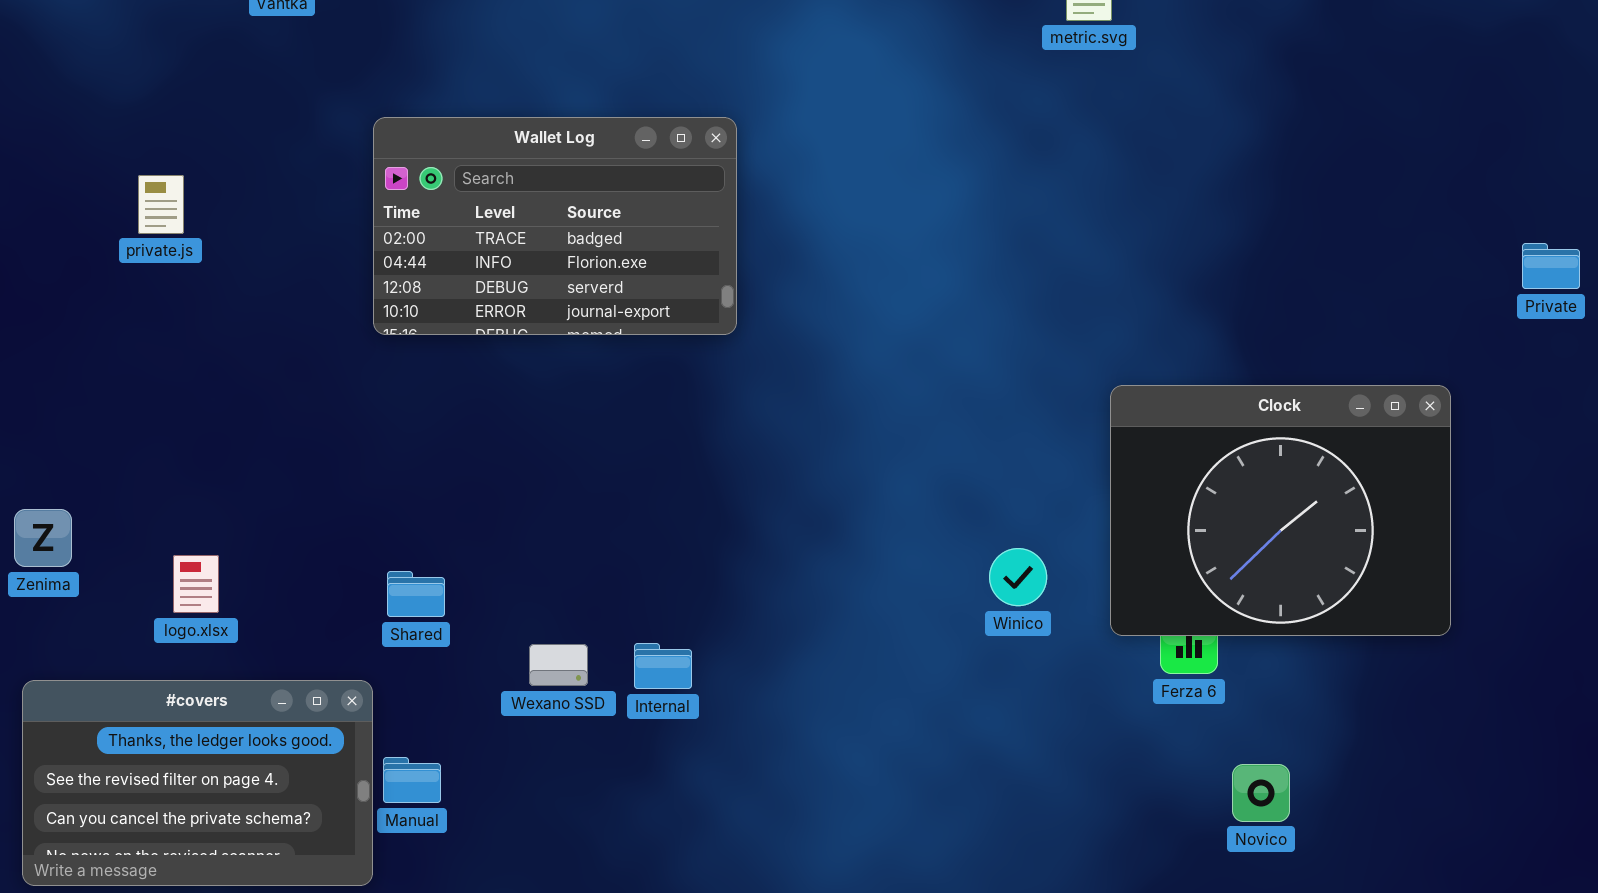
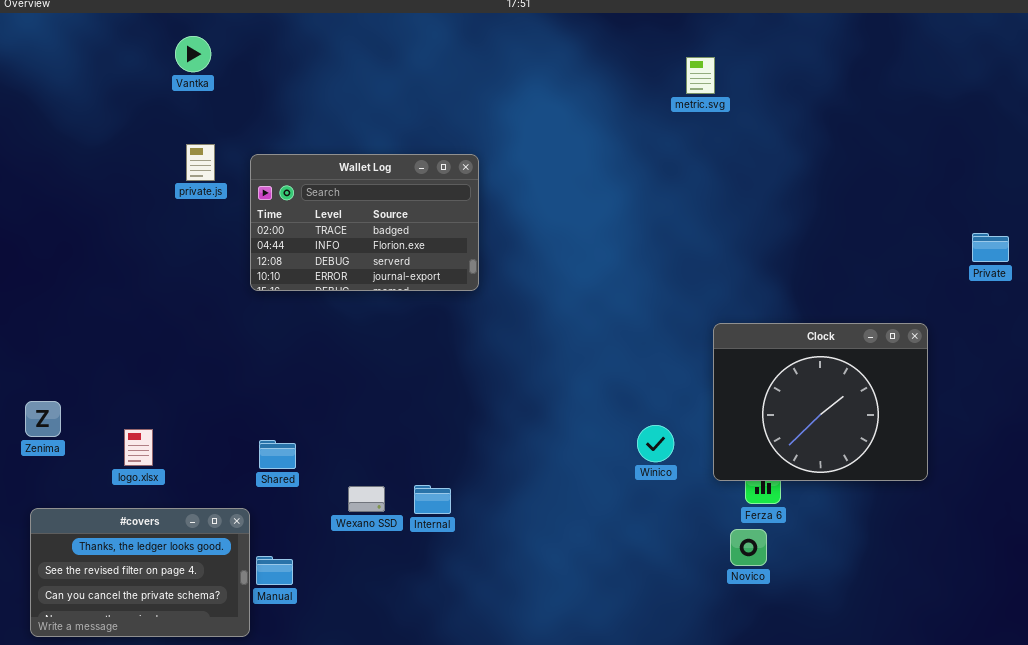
private.js: [138,175,184,234] -> [186,144,215,181], moved
Novico: [1232,764,1290,822] -> [730,529,767,566], moved

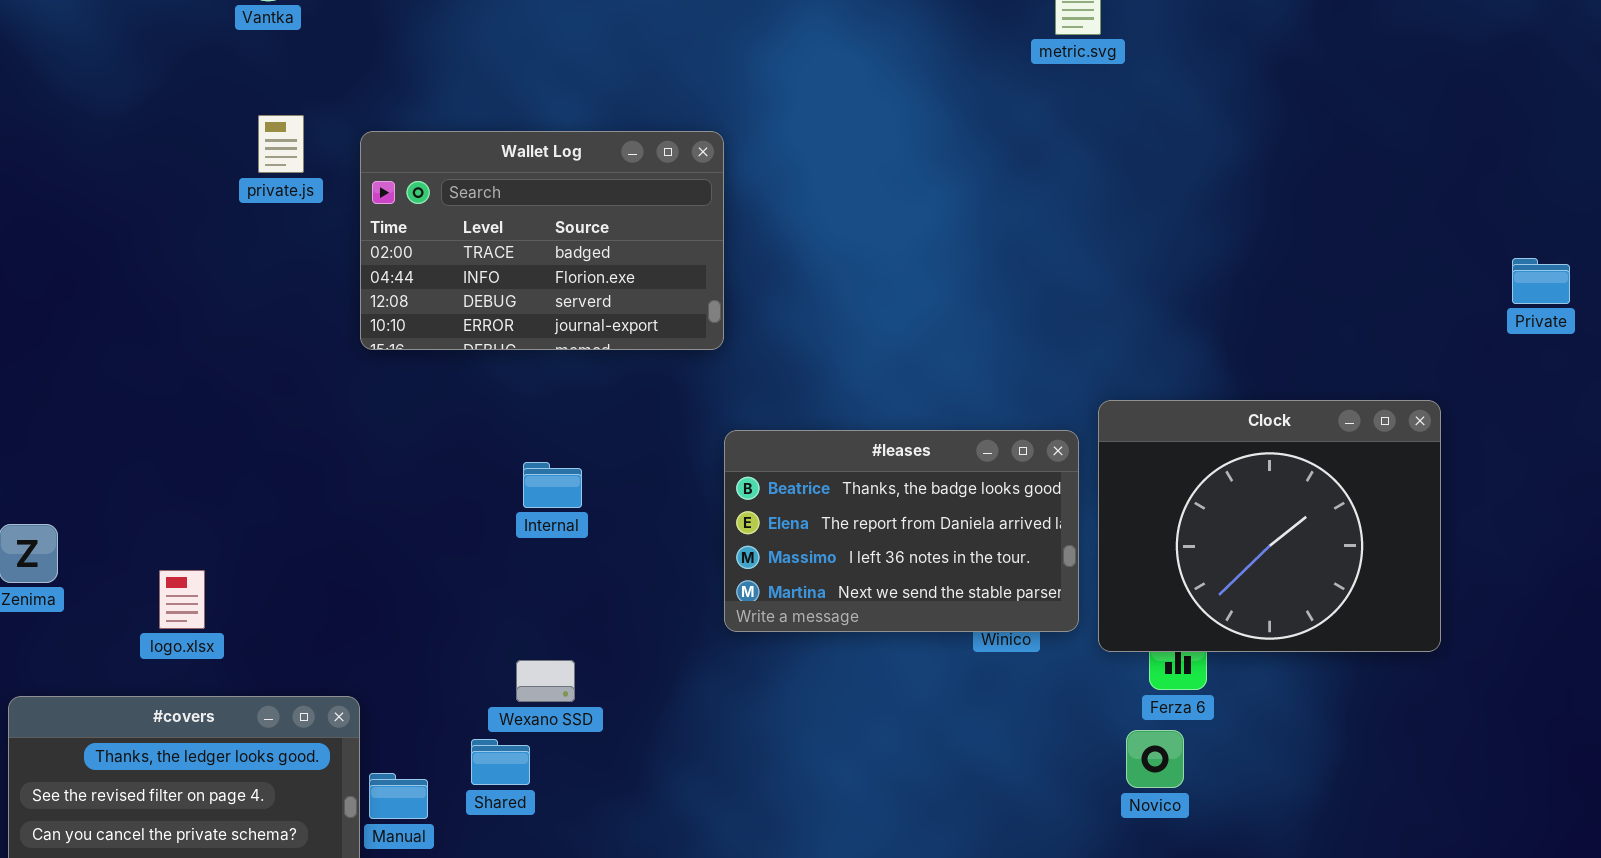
#leases: none -> [724,430,1079,632], opened
Shared: [259,440,296,469] -> [471,739,530,785], moved
Internal: [414,485,451,514] -> [523,462,582,508], moved

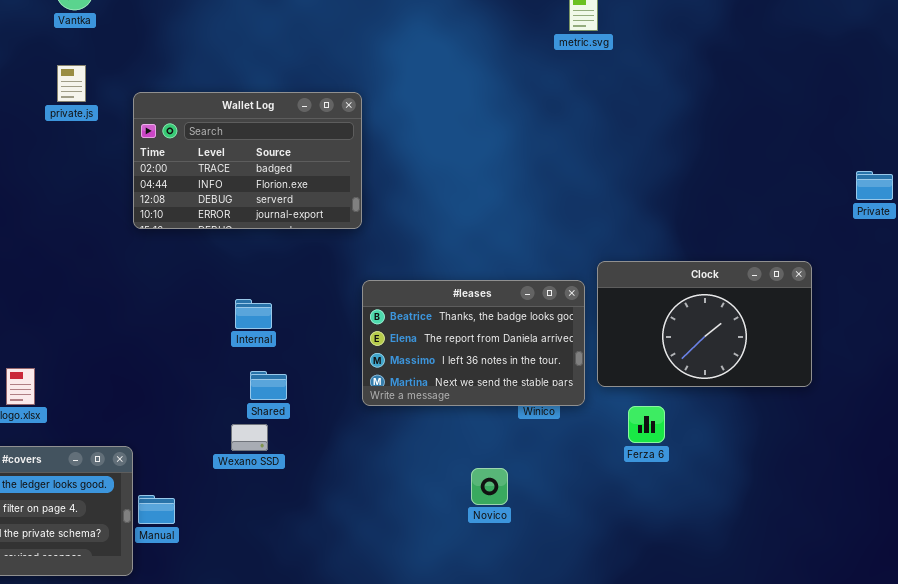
private.js: [258,115,304,173] -> [57,65,86,102], moved
Clock: [1098,400,1441,652] -> [597,261,812,387], resized
Novico: [1126,730,1184,788] -> [471,468,508,505], moved
Shared: [471,739,530,785] -> [250,371,287,400], moved

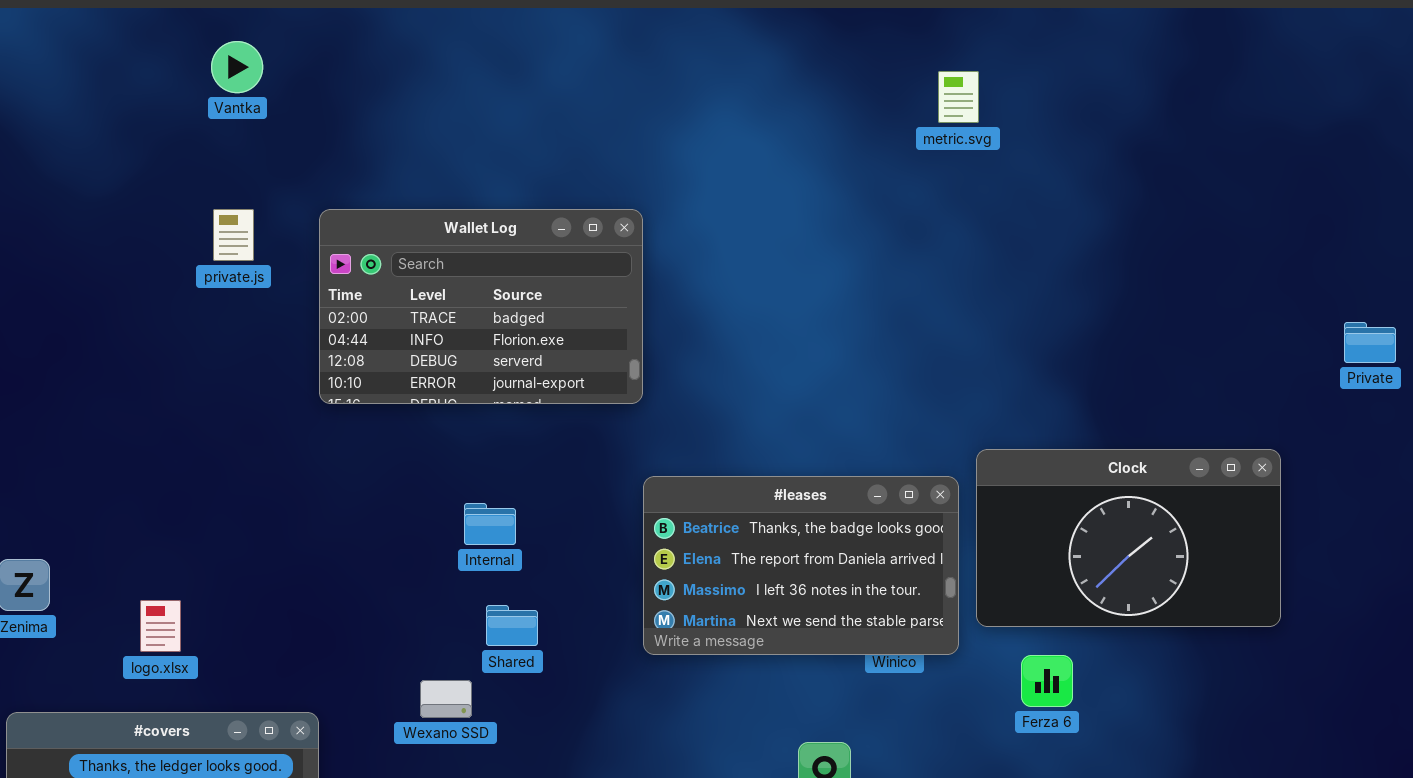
private.js: [57,65,86,102] -> [213,209,254,261], moved
Wexano SSD: [231,424,268,451] -> [420,680,472,718], moved

